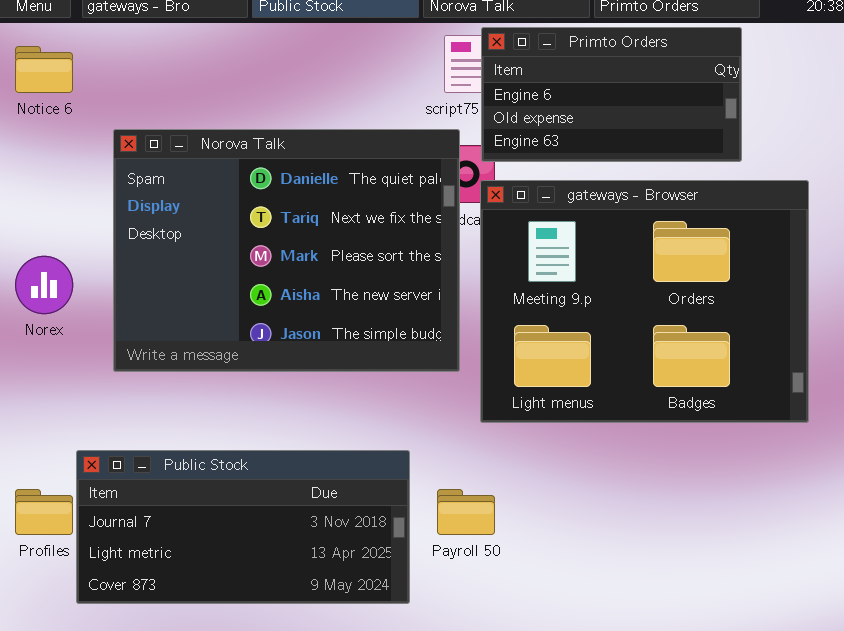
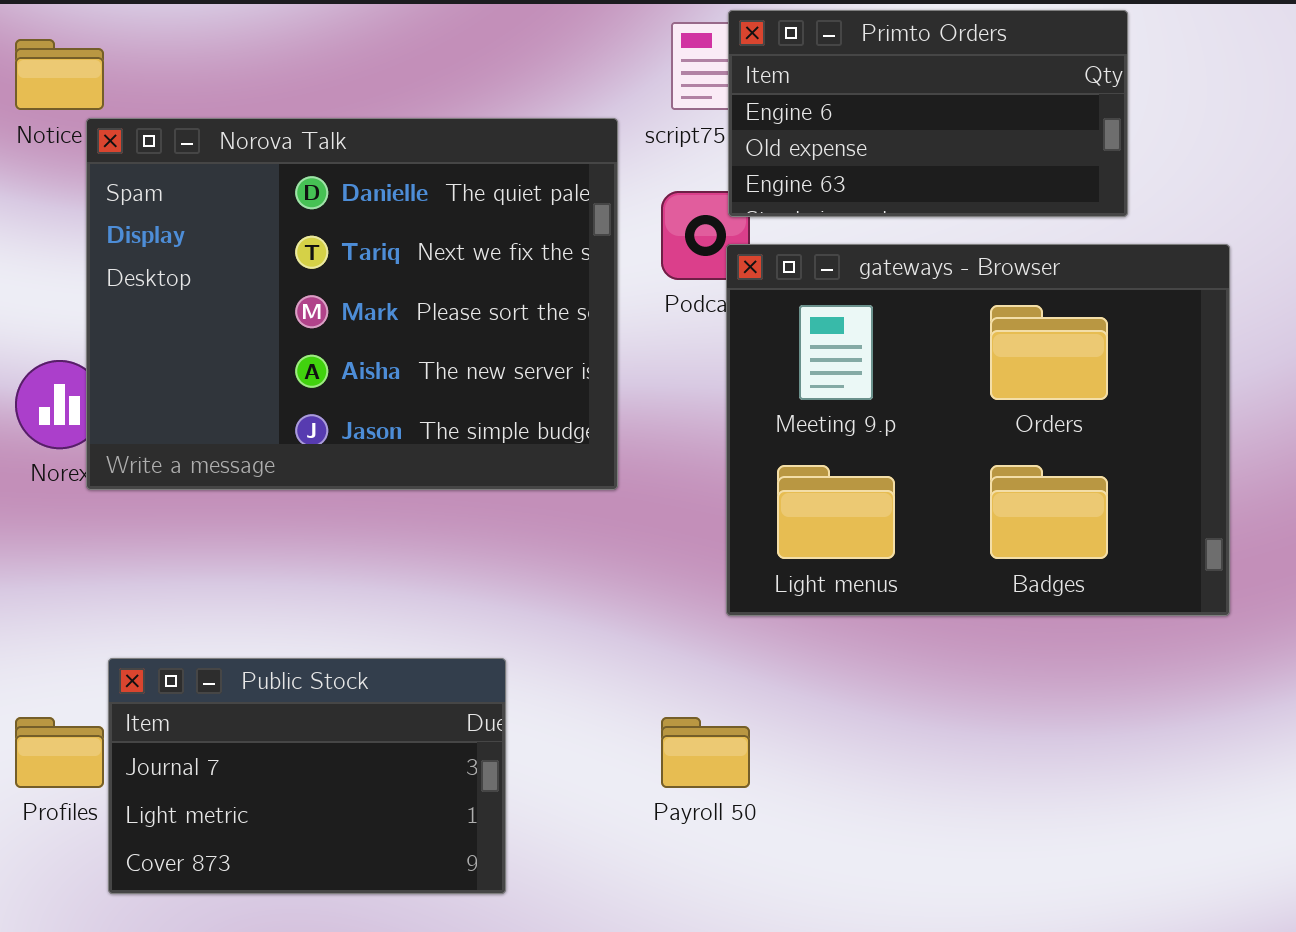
Norova Talk: [113,129,460,372] -> [86,118,618,490], moved
Public Stock: [76,450,410,604] -> [108,658,506,894], resized

